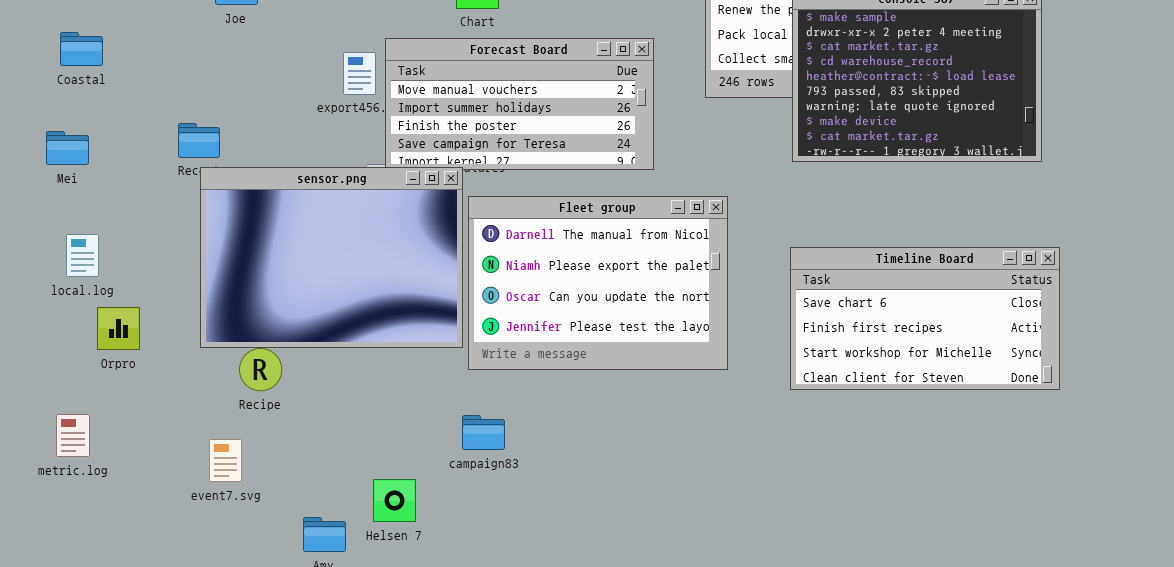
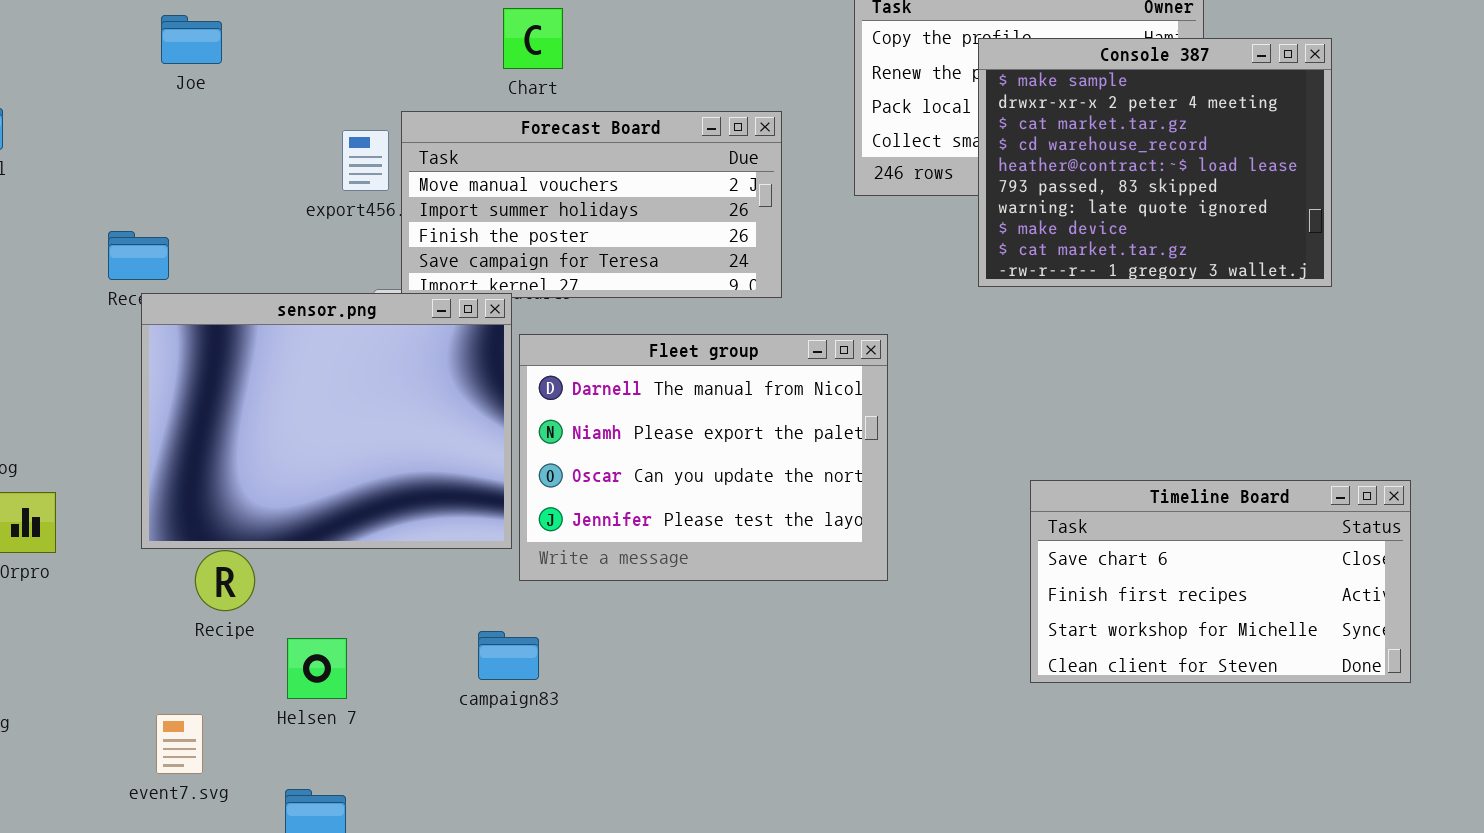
Timeline Board: [790,247,1060,390] -> [1030,480,1411,683], moved
campaign83: [462,415,505,450] -> [478,631,539,680], moved
event7.svg: [209,439,242,482] -> [156,714,203,774], moved
Helsen 7: [373,479,416,522] -> [287,638,347,699], moved

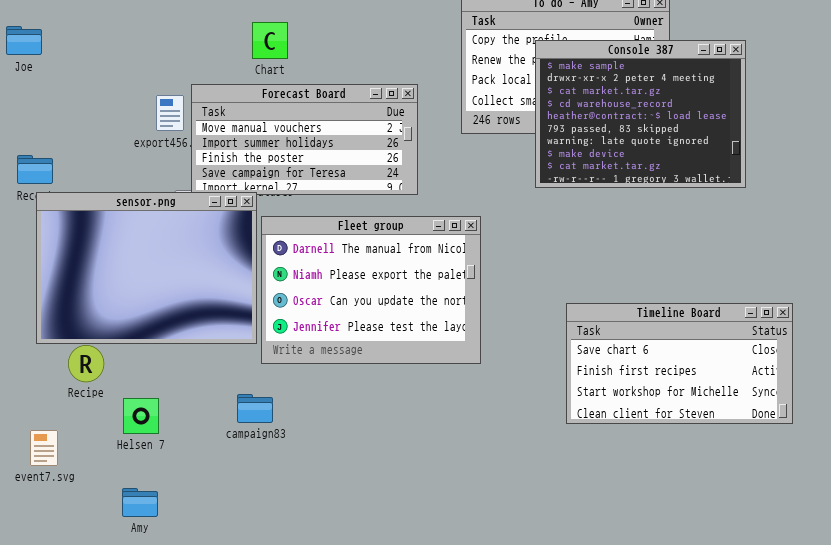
Joe: [161,15,222,64] -> [6,26,42,55], moved
event7.svg: [156,714,203,774] -> [30,430,58,466], moved

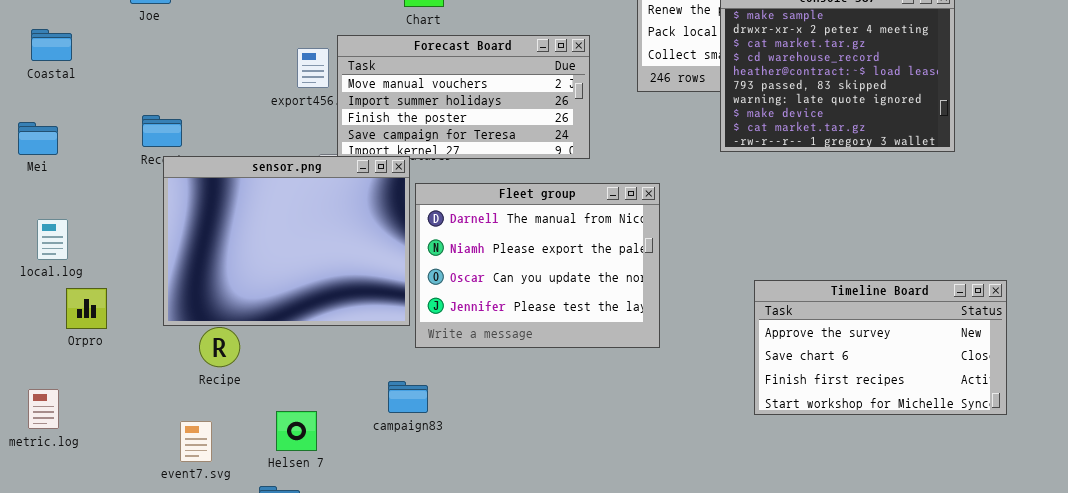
Timeline Board: [566,303,793,424] -> [754,280,1007,415], scrolled up 1 row
Helsen 7: [123,398,159,434] -> [276,411,317,451], moved
event7.svg: [30,430,58,466] -> [180,421,212,462], moved

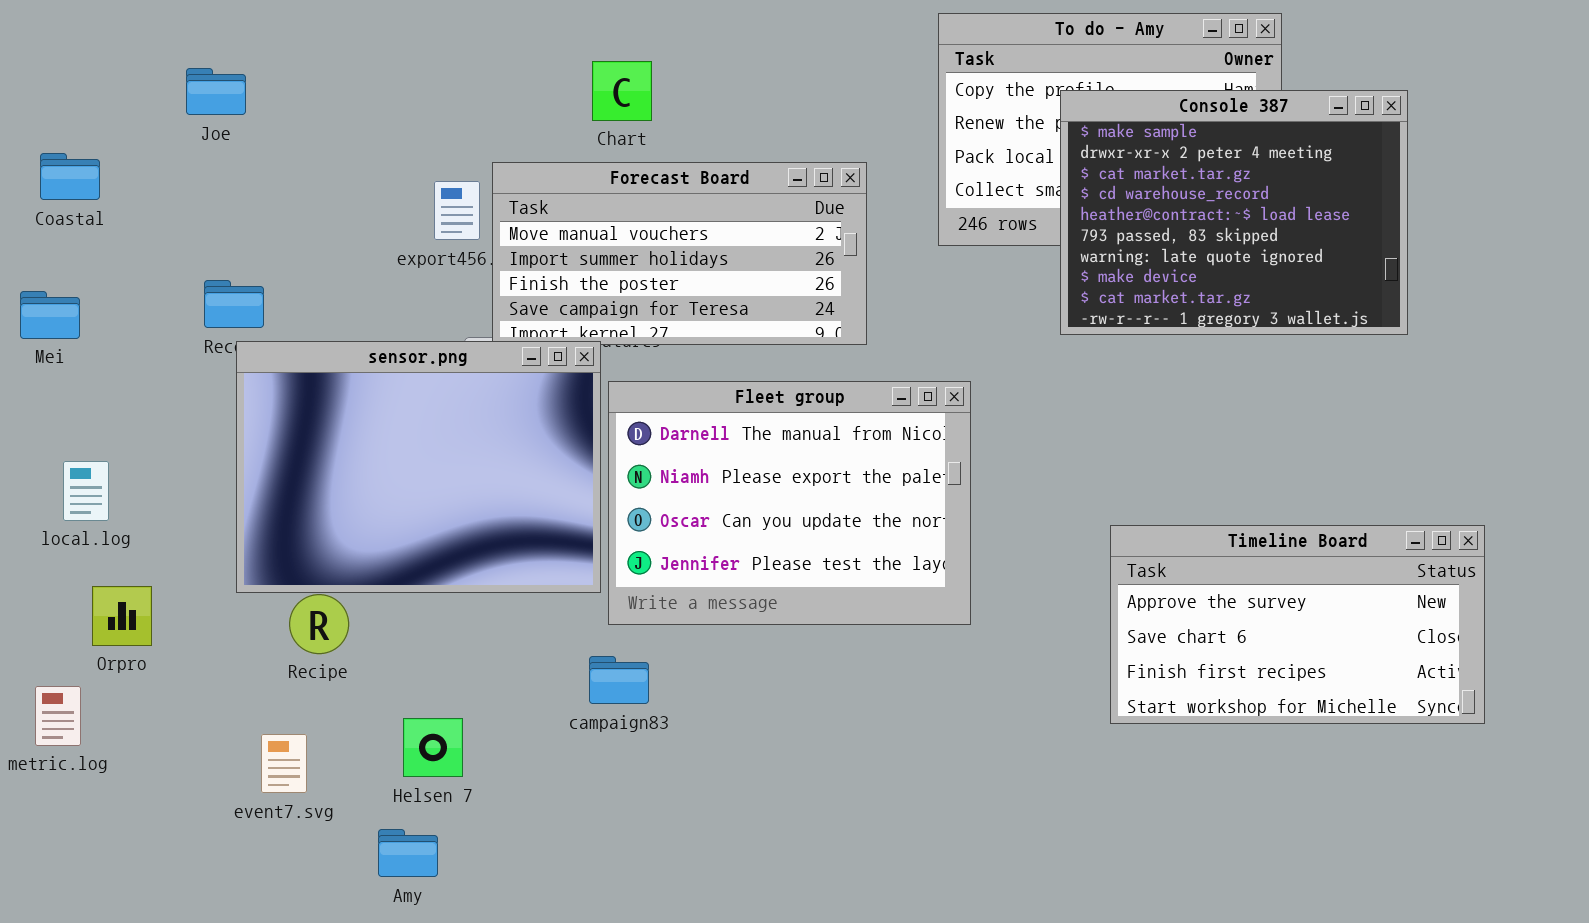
local.log: [37,219,68,260] -> [63,461,109,521], moved
Orpro: [66,288,107,329] -> [92,586,152,646], moved
campaign83: [388,381,428,413] -> [589,656,649,704], moved

